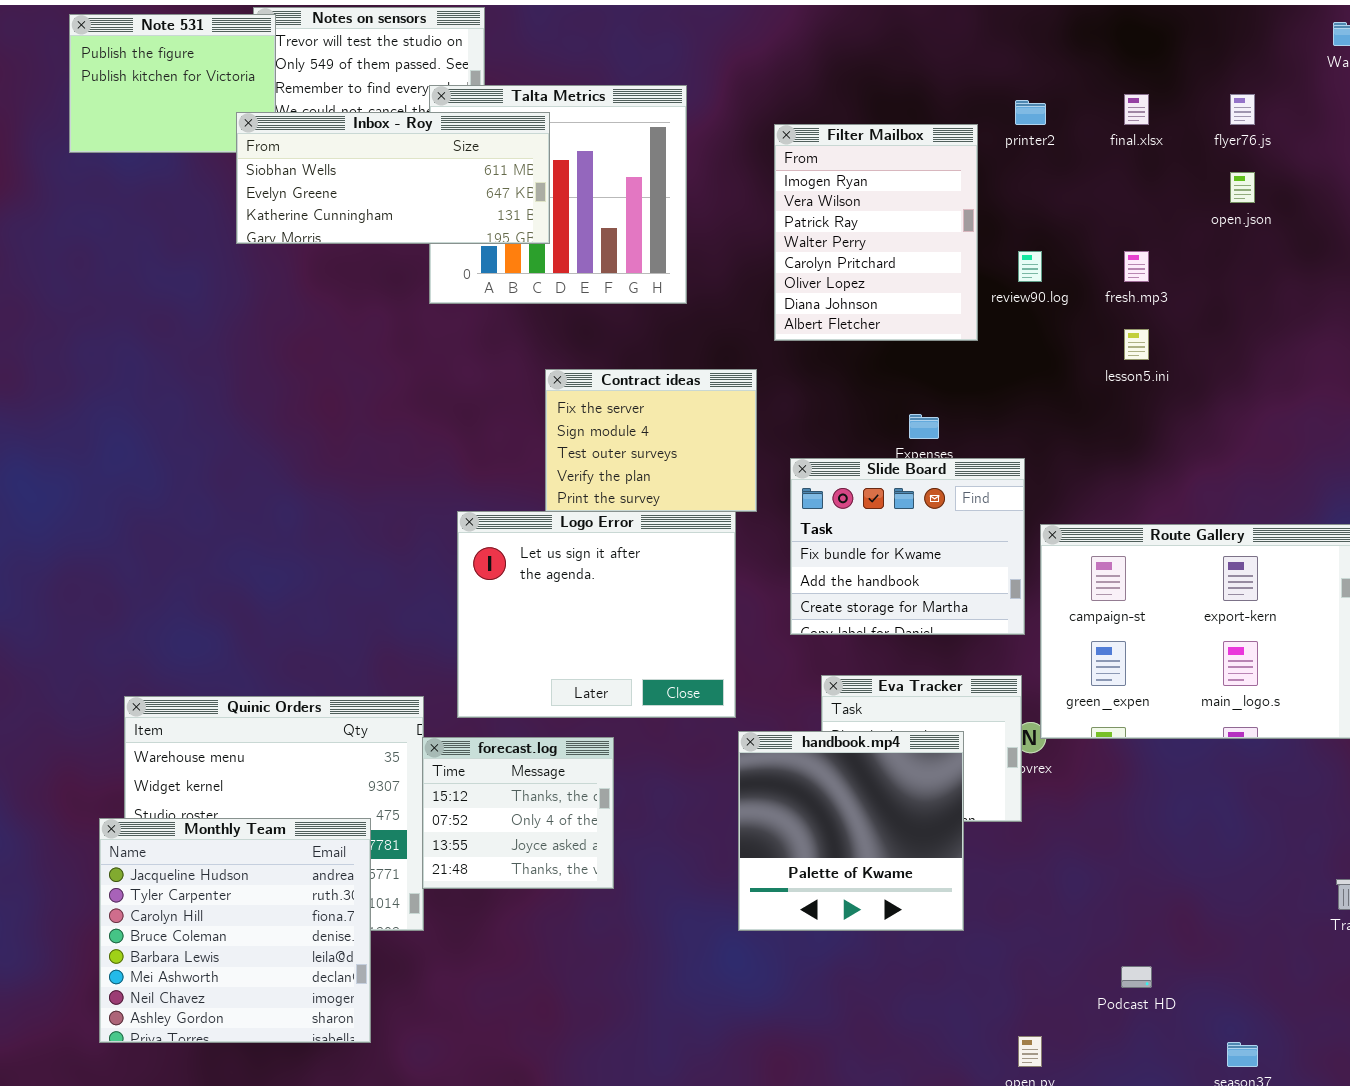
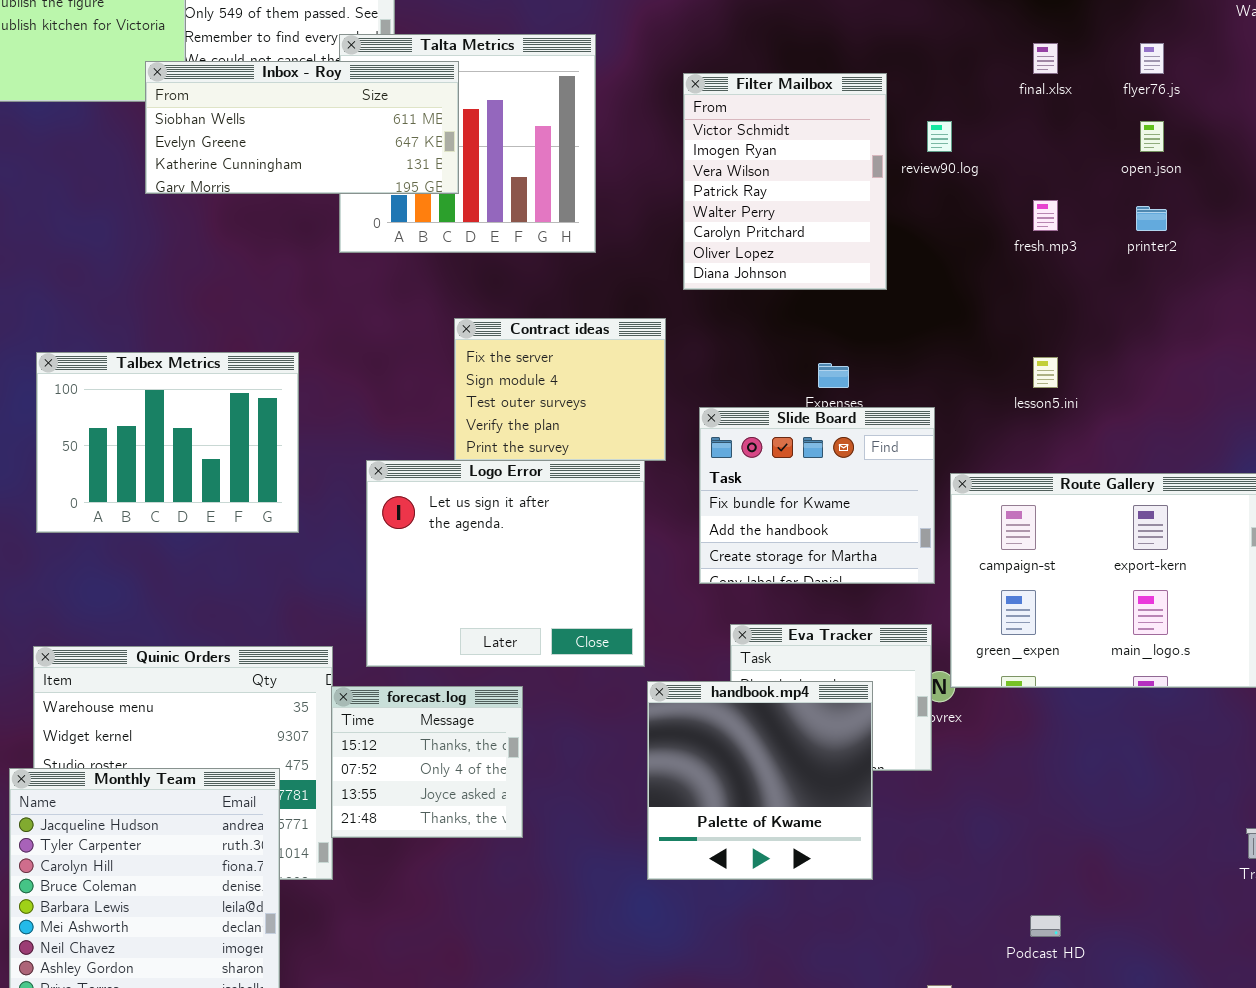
printer2: [1015,100,1046,125] -> [1136,206,1167,231], moved
Filter Mailbox: [774,124,978,341] -> [683,73,887,290], scrolled up 1 row
review90.log: [1018,251,1042,282] -> [927,121,952,152], moved
lesson5.ini: [1124,329,1149,360] -> [1033,357,1058,388], moved
Talbex Metrics: none -> [36,352,299,533], opened

